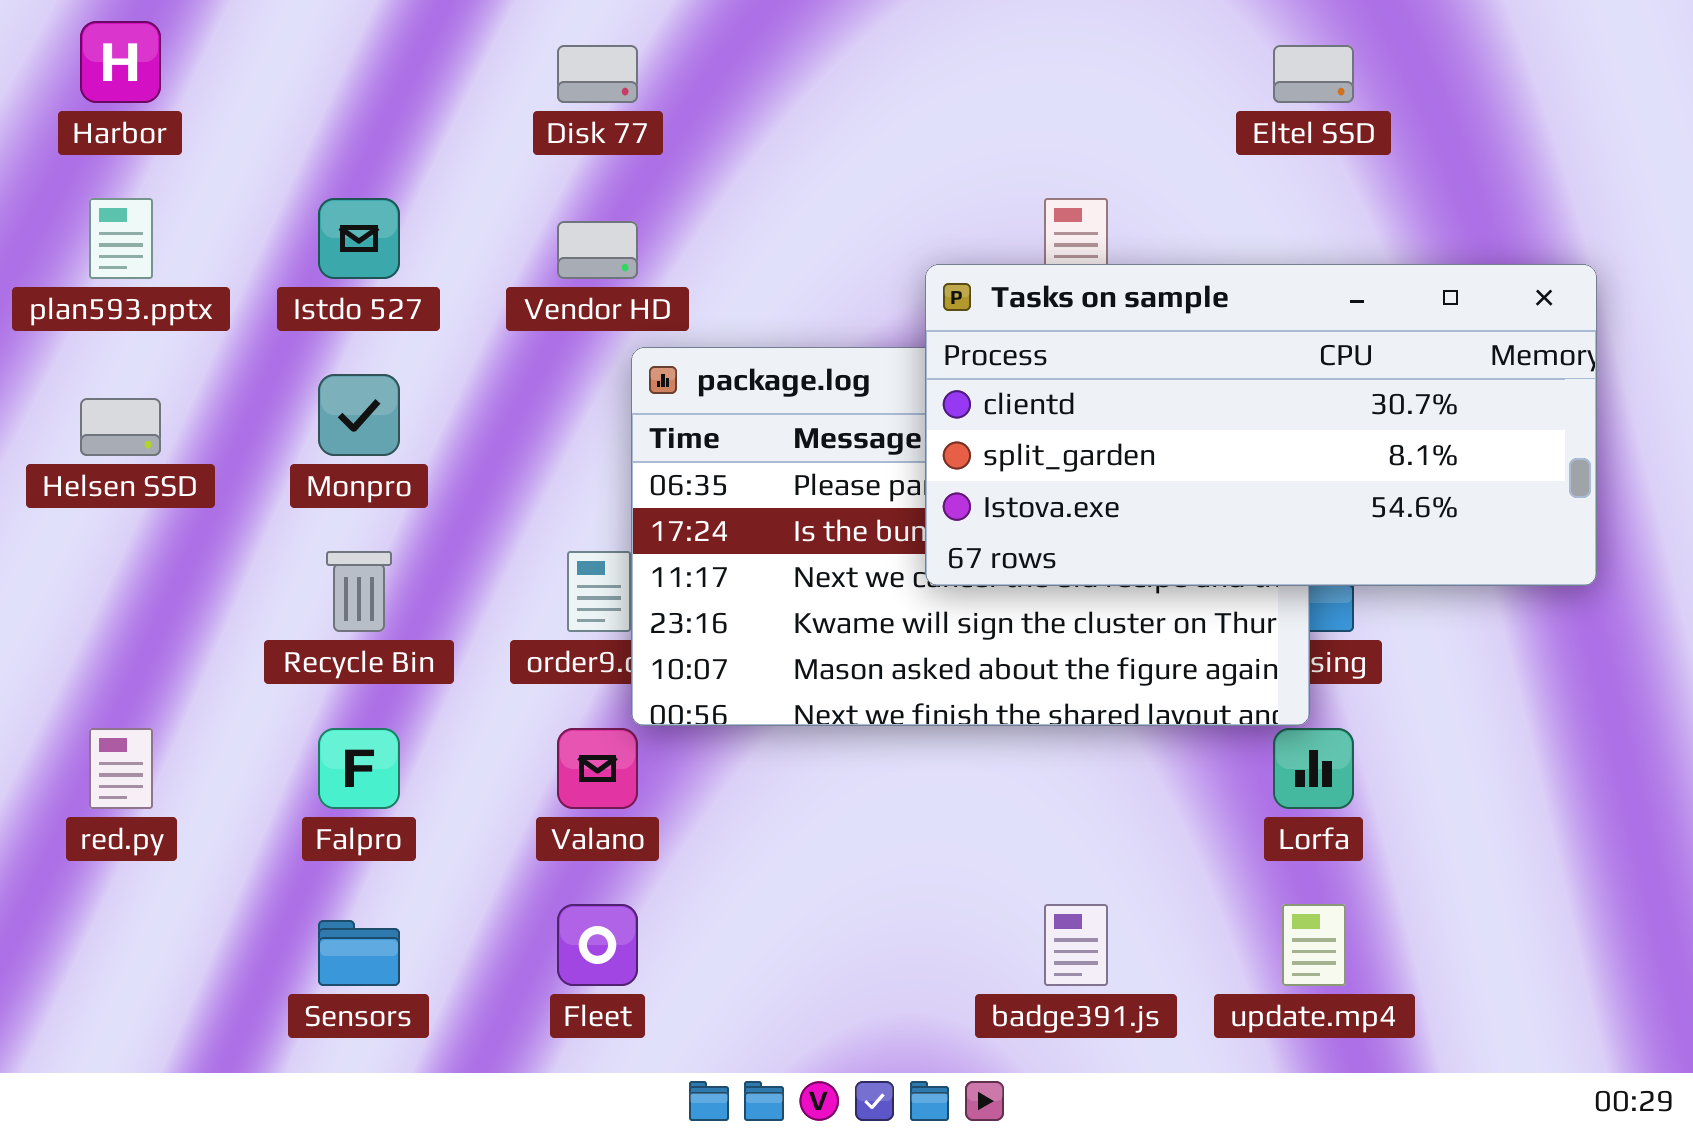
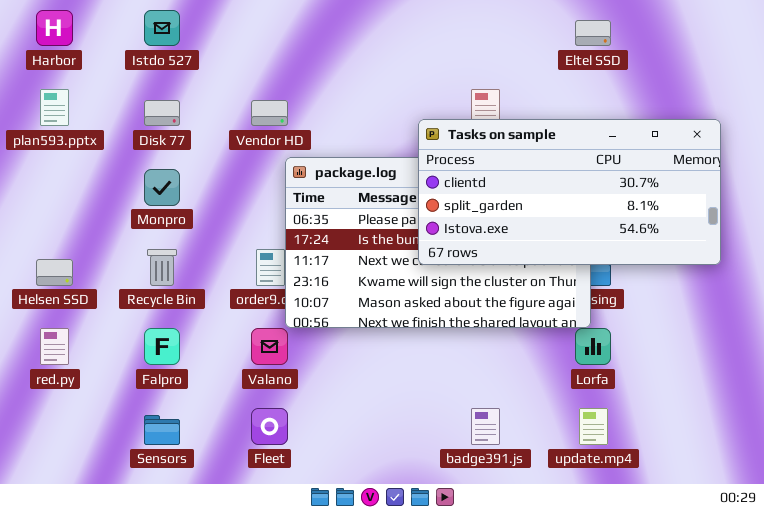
Disk 77: [557,45,638,103] -> [144,100,180,126], moved
Istdo 527: [318,198,400,279] -> [144,10,180,46], moved
Helsen SSD: [80,398,161,456] -> [36,259,73,286], moved

